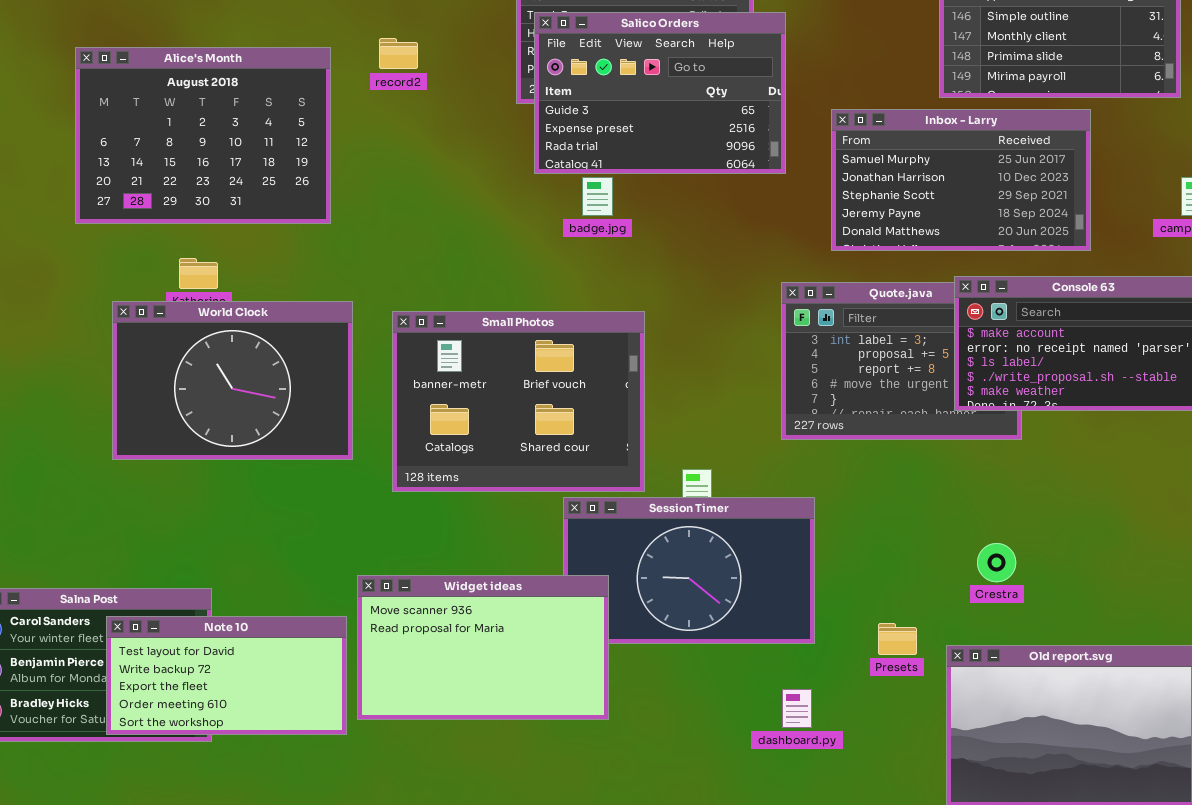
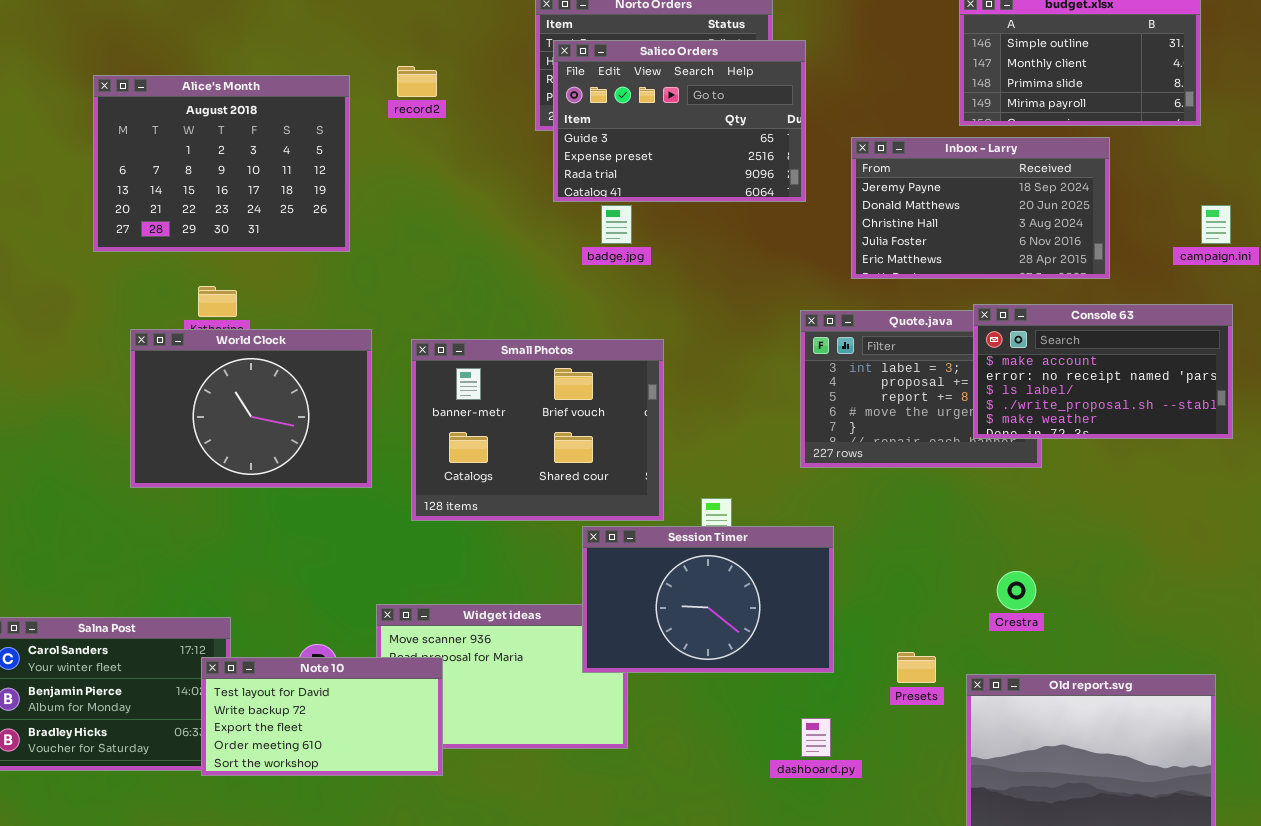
Inbox - Larry: [831,109,1091,251] -> [851,137,1110,279], scrolled down 3 rows
Session Timer: [563,497,815,644] -> [582,526,834,673], raised
Note 10: [106,616,347,735] -> [201,657,443,776], moved

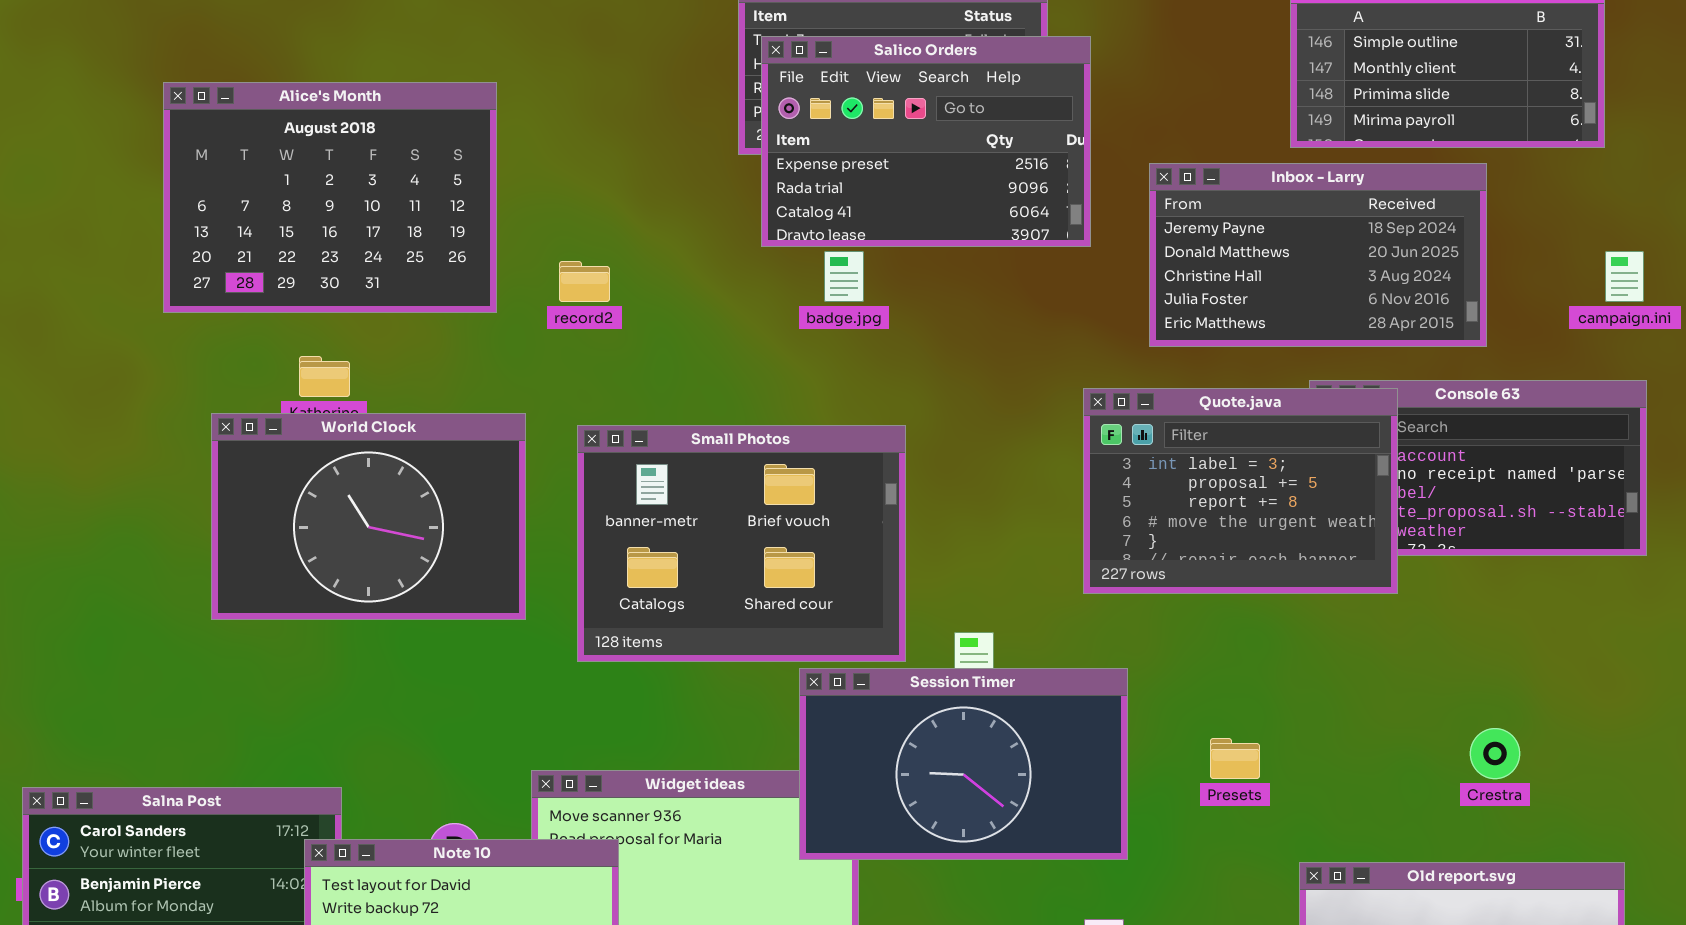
Salico Orders: [553,40,806,202] -> [761,36,1091,247], scrolled down 1 row
record2: [397,66,437,97] -> [559,261,610,302], moved
Quote.java: [800,310,1042,468] -> [1083,388,1398,594], raised
Crestra: [997,571,1036,610] -> [1470,728,1520,779], moved
Presets: [897,652,936,683] -> [1210,738,1260,779], moved

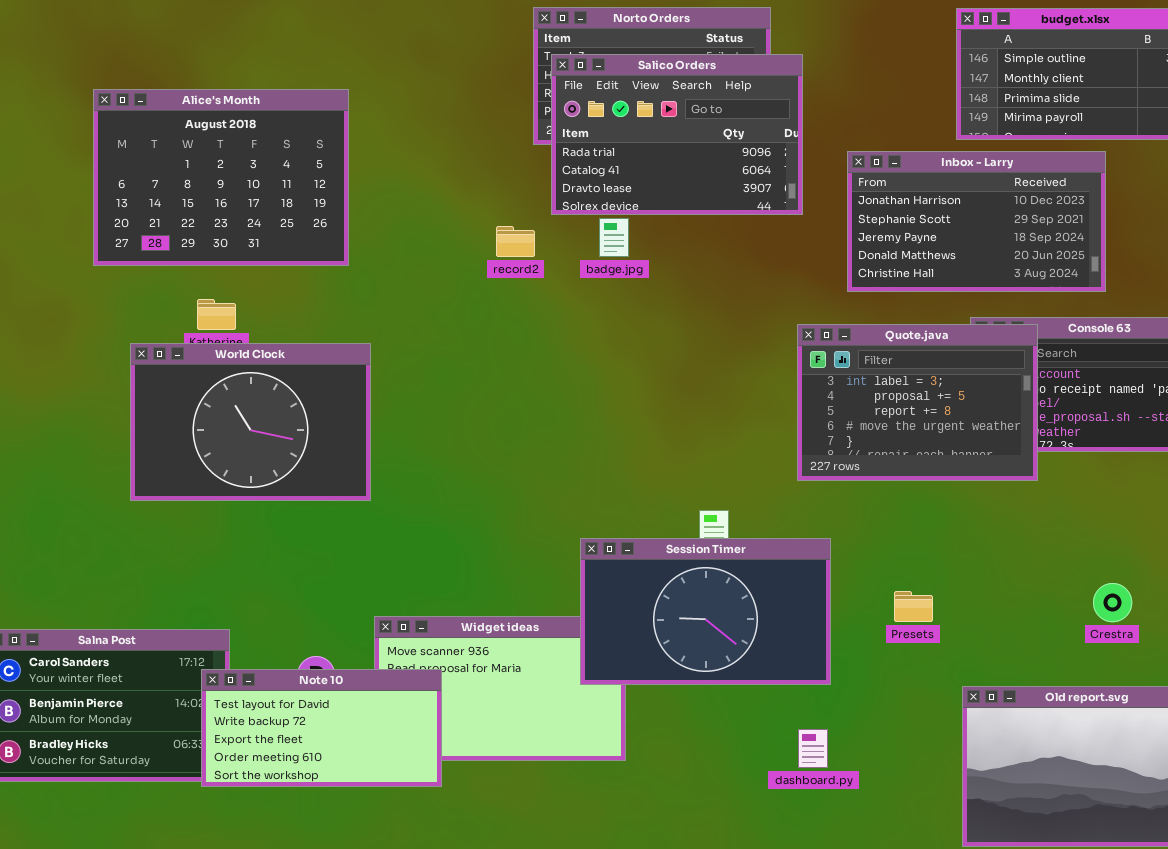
Salico Orders: [761,36,1091,247] -> [551,54,803,215], scrolled down 1 row
Inbox - Larry: [1149,163,1487,347] -> [847,151,1106,292], scrolled up 2 rows
record2: [559,261,610,302] -> [496,226,535,257], moved
Small Photos: [577,425,906,662] -> none, closed

